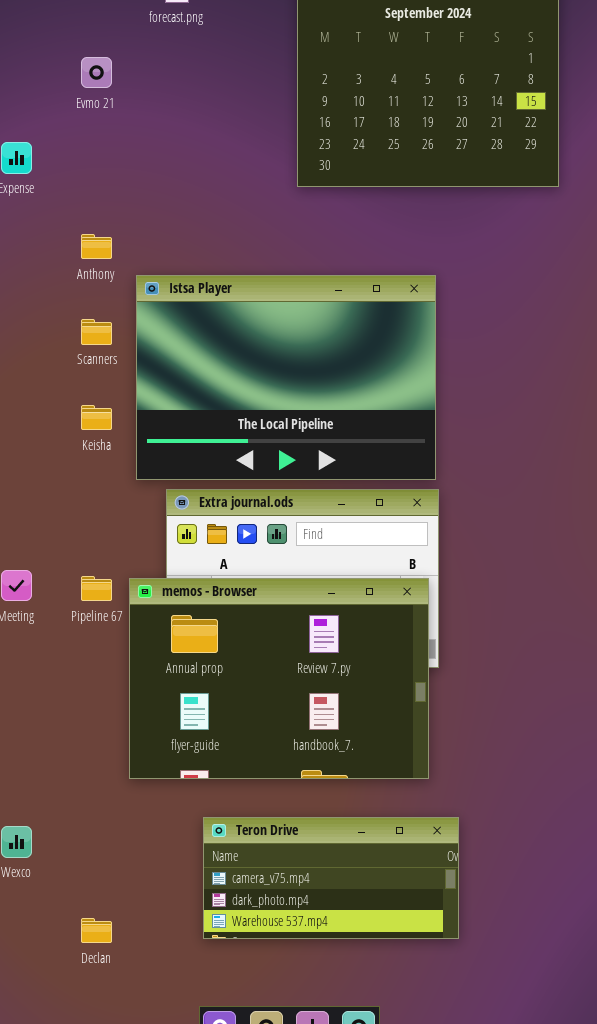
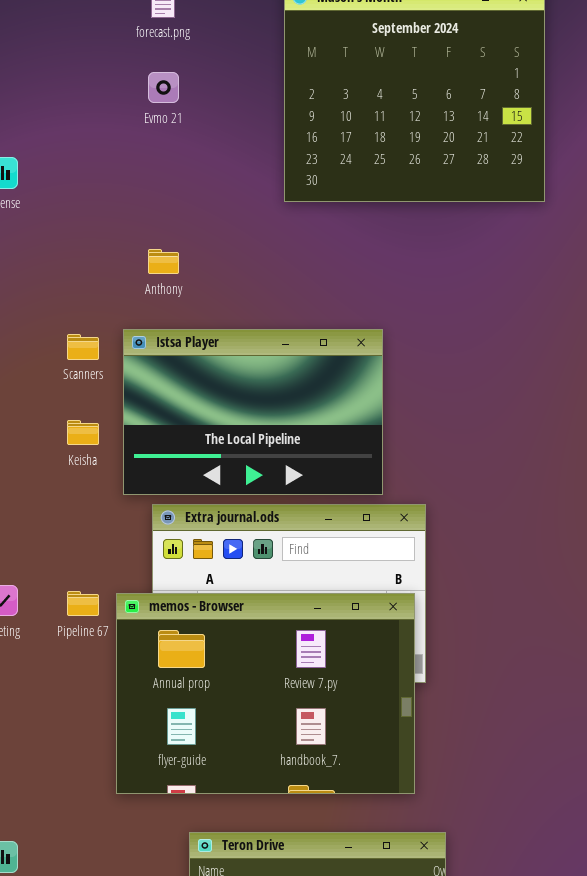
Evmo 21: [81,57,112,88] -> [148,72,179,103], moved
Anthony: [81,234,112,259] -> [148,249,179,274], moved
Istsa Player: [136,275,436,480] -> [123,329,383,495], resized

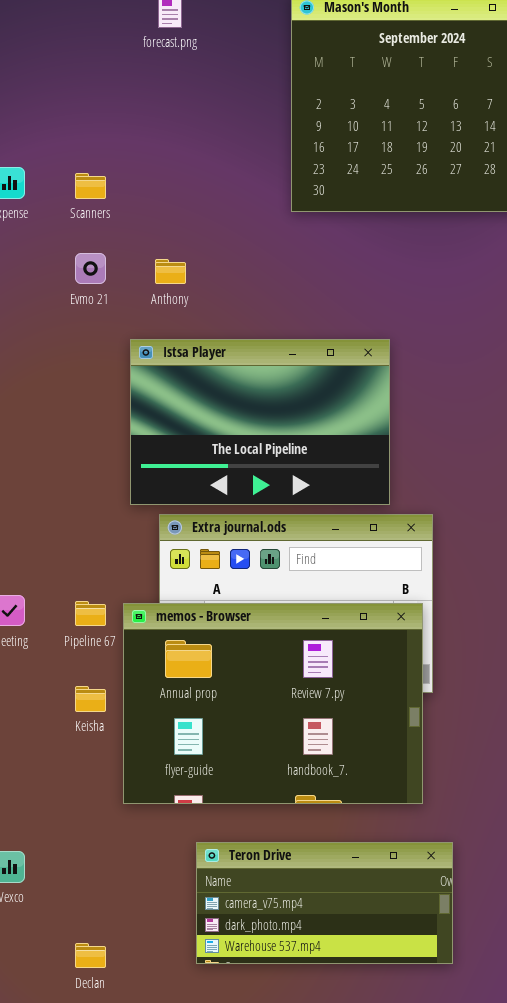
Evmo 21: [148,72,179,103] -> [75,253,106,284], moved
Scanners: [67,334,99,360] -> [75,173,106,199], moved
Keisha: [67,420,99,445] -> [75,686,106,712], moved

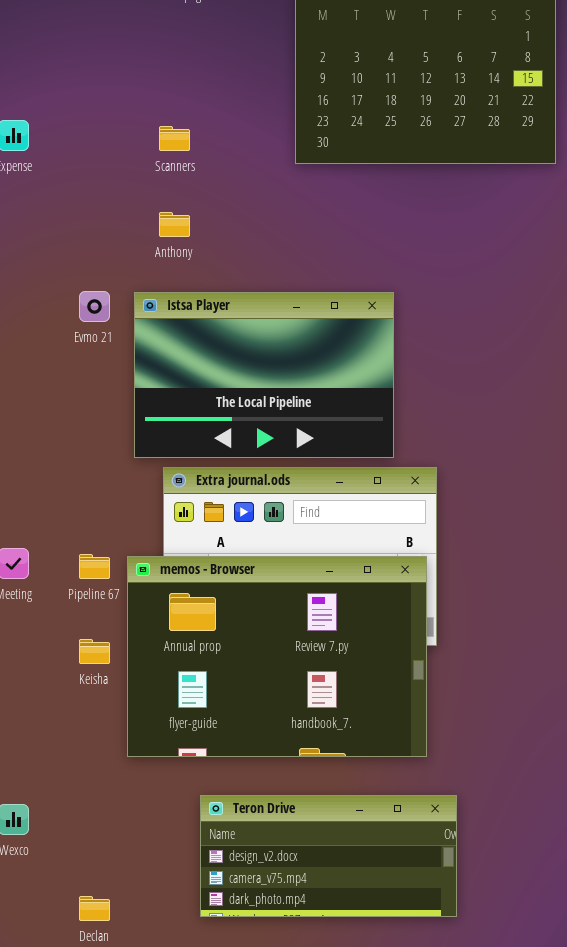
Scanners: [75,173,106,199] -> [159,126,190,151], moved
Evmo 21: [75,253,106,284] -> [79,291,110,322], moved
Teron Drive: [196,842,453,964] -> [200,795,457,917], scrolled up 1 row

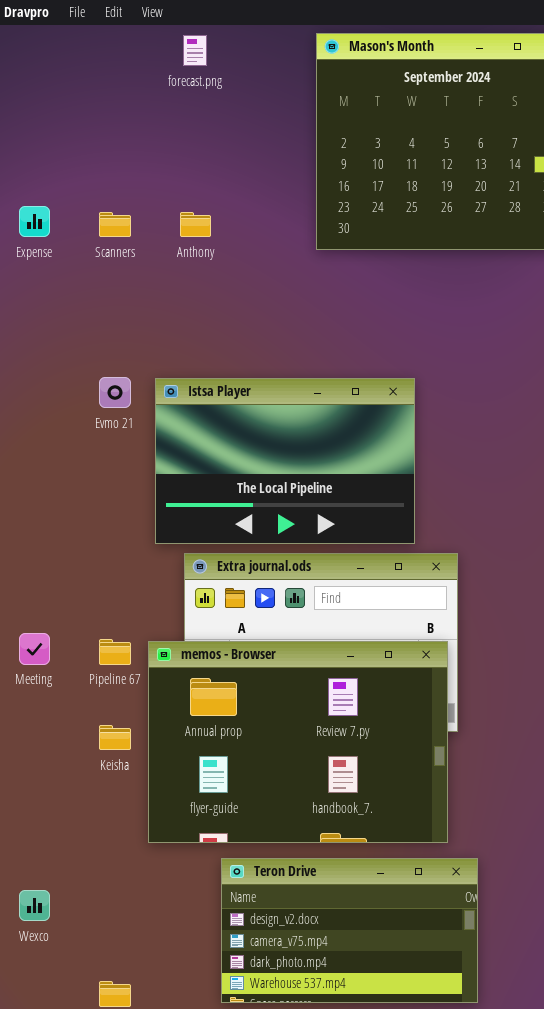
Scanners: [159,126,190,151] -> [99,212,131,237], moved
Anthony: [159,212,190,237] -> [180,212,211,237], moved
Teron Drive: [200,795,457,917] -> [221,858,478,1003], resized

